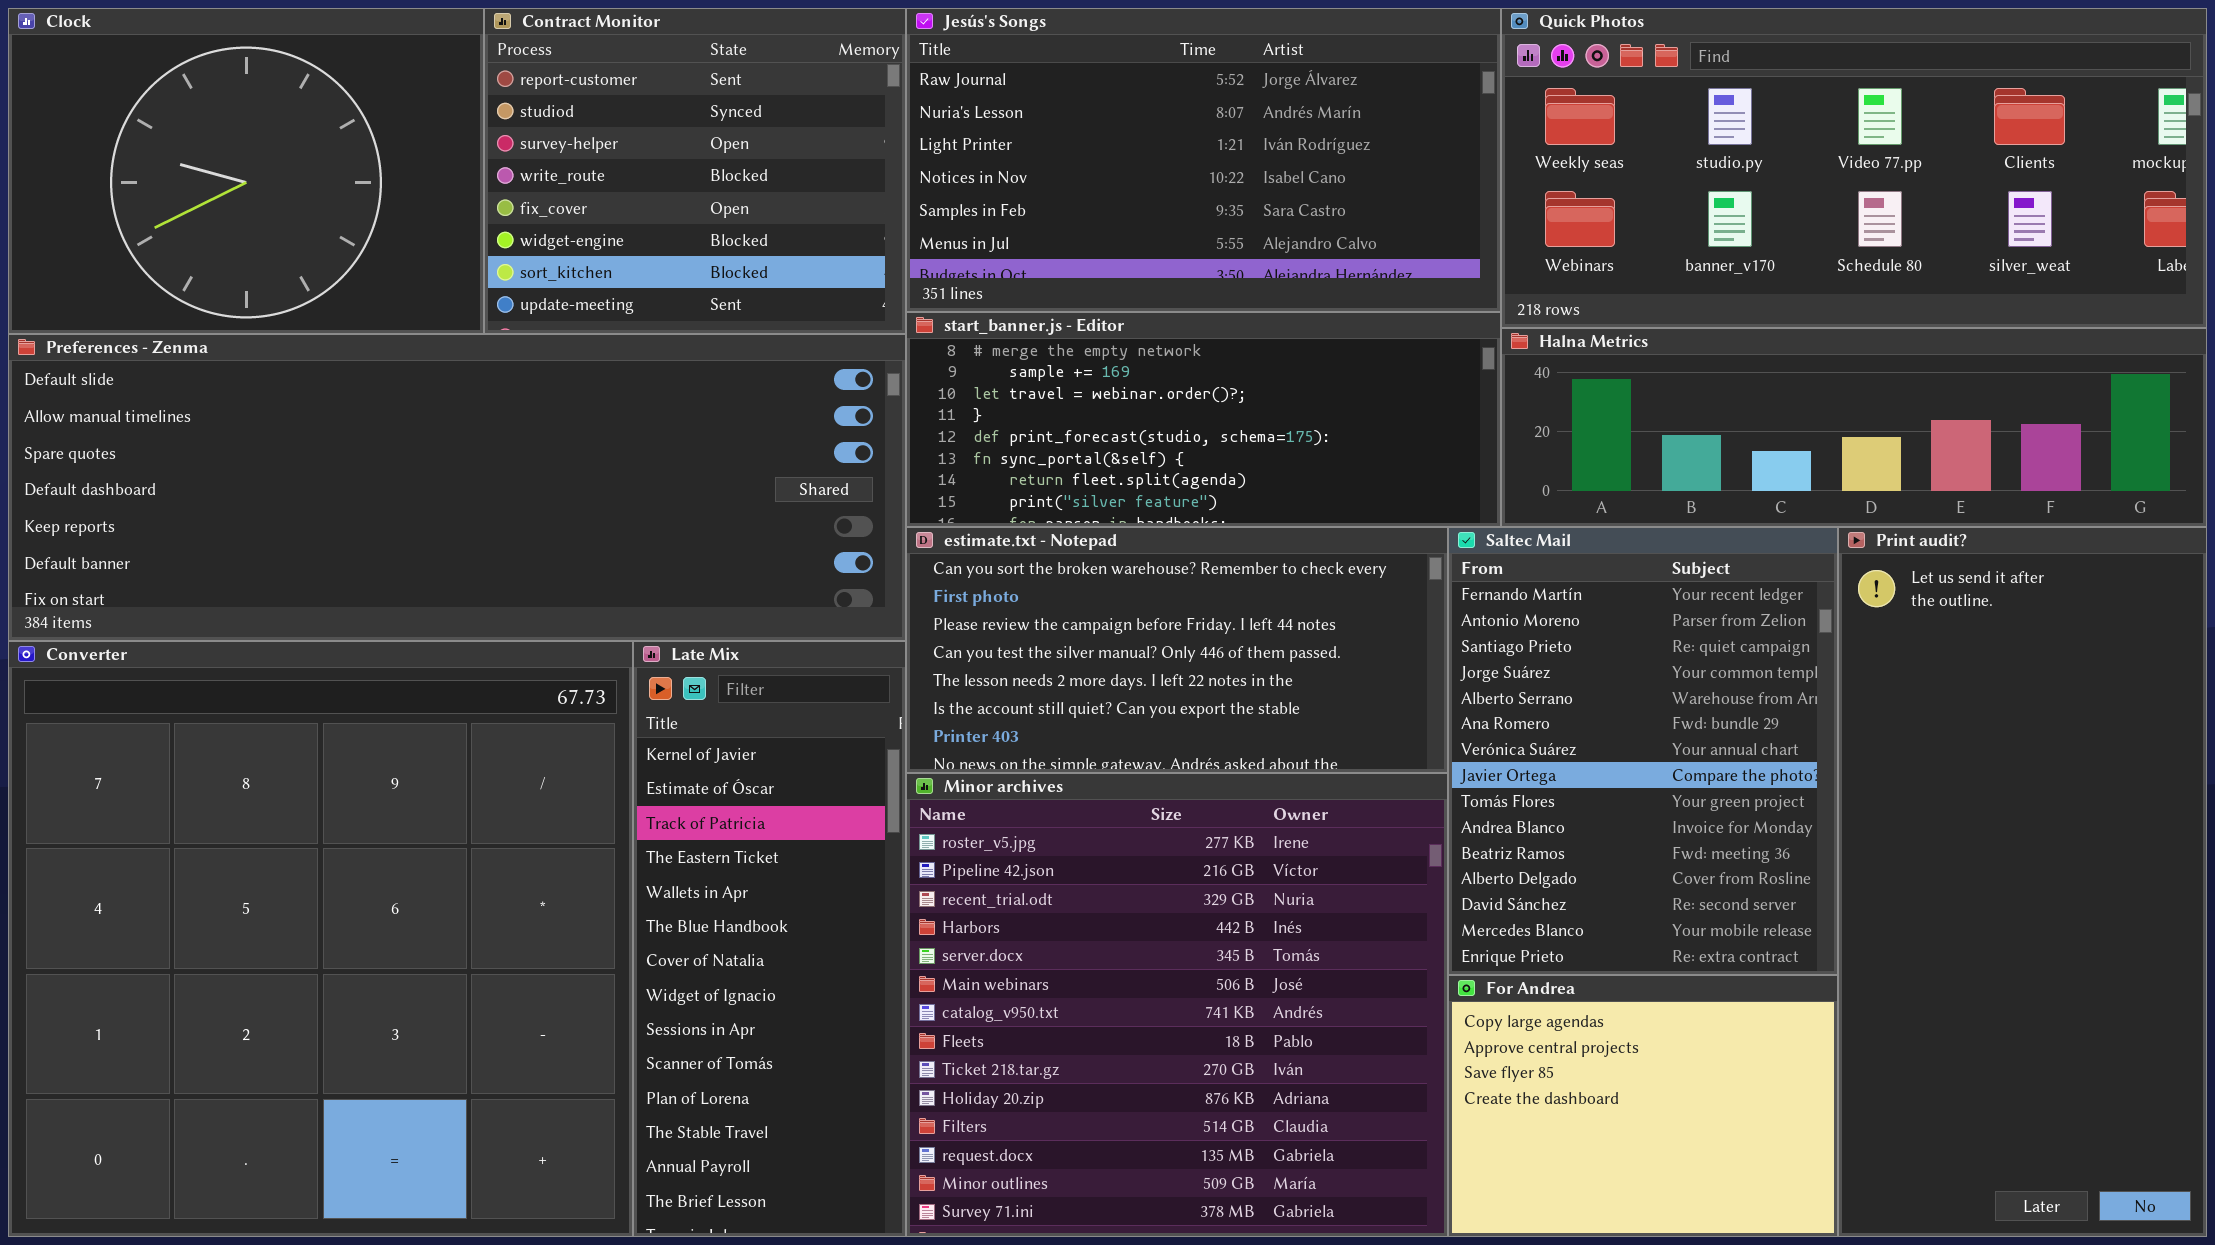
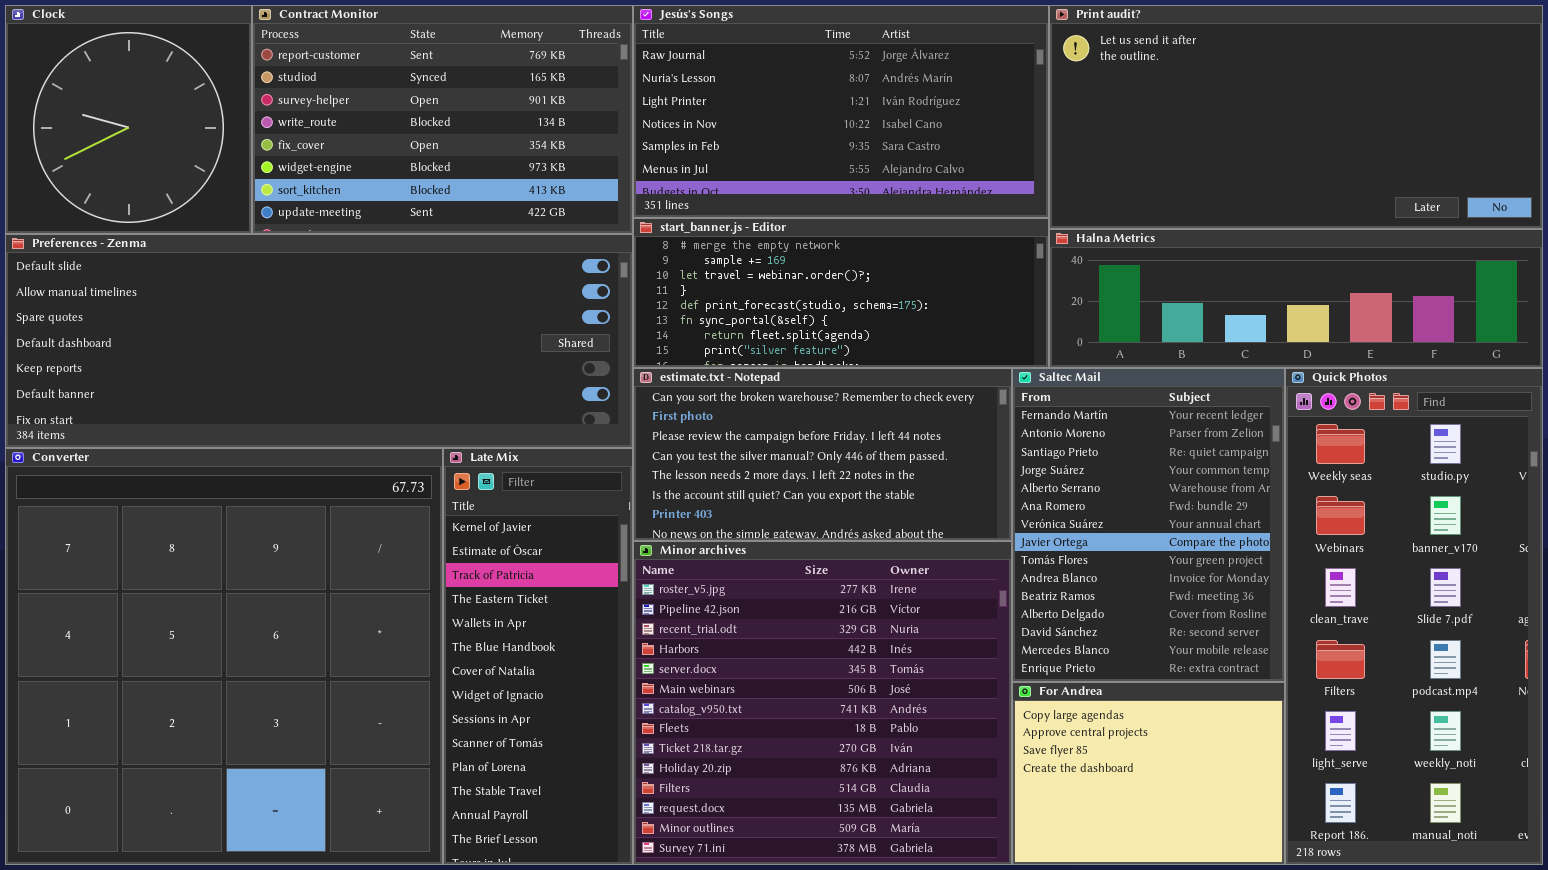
Clock: [8,8,484,334] -> [5,5,252,234], resized
Contract Monitor: [484,8,906,334] -> [252,5,633,234], resized
Quick Photos: [1501,8,2207,328] -> [1285,368,1543,865], moved, resized
Print audit?: [1838,527,2207,1237] -> [1049,5,1543,229], moved, resized

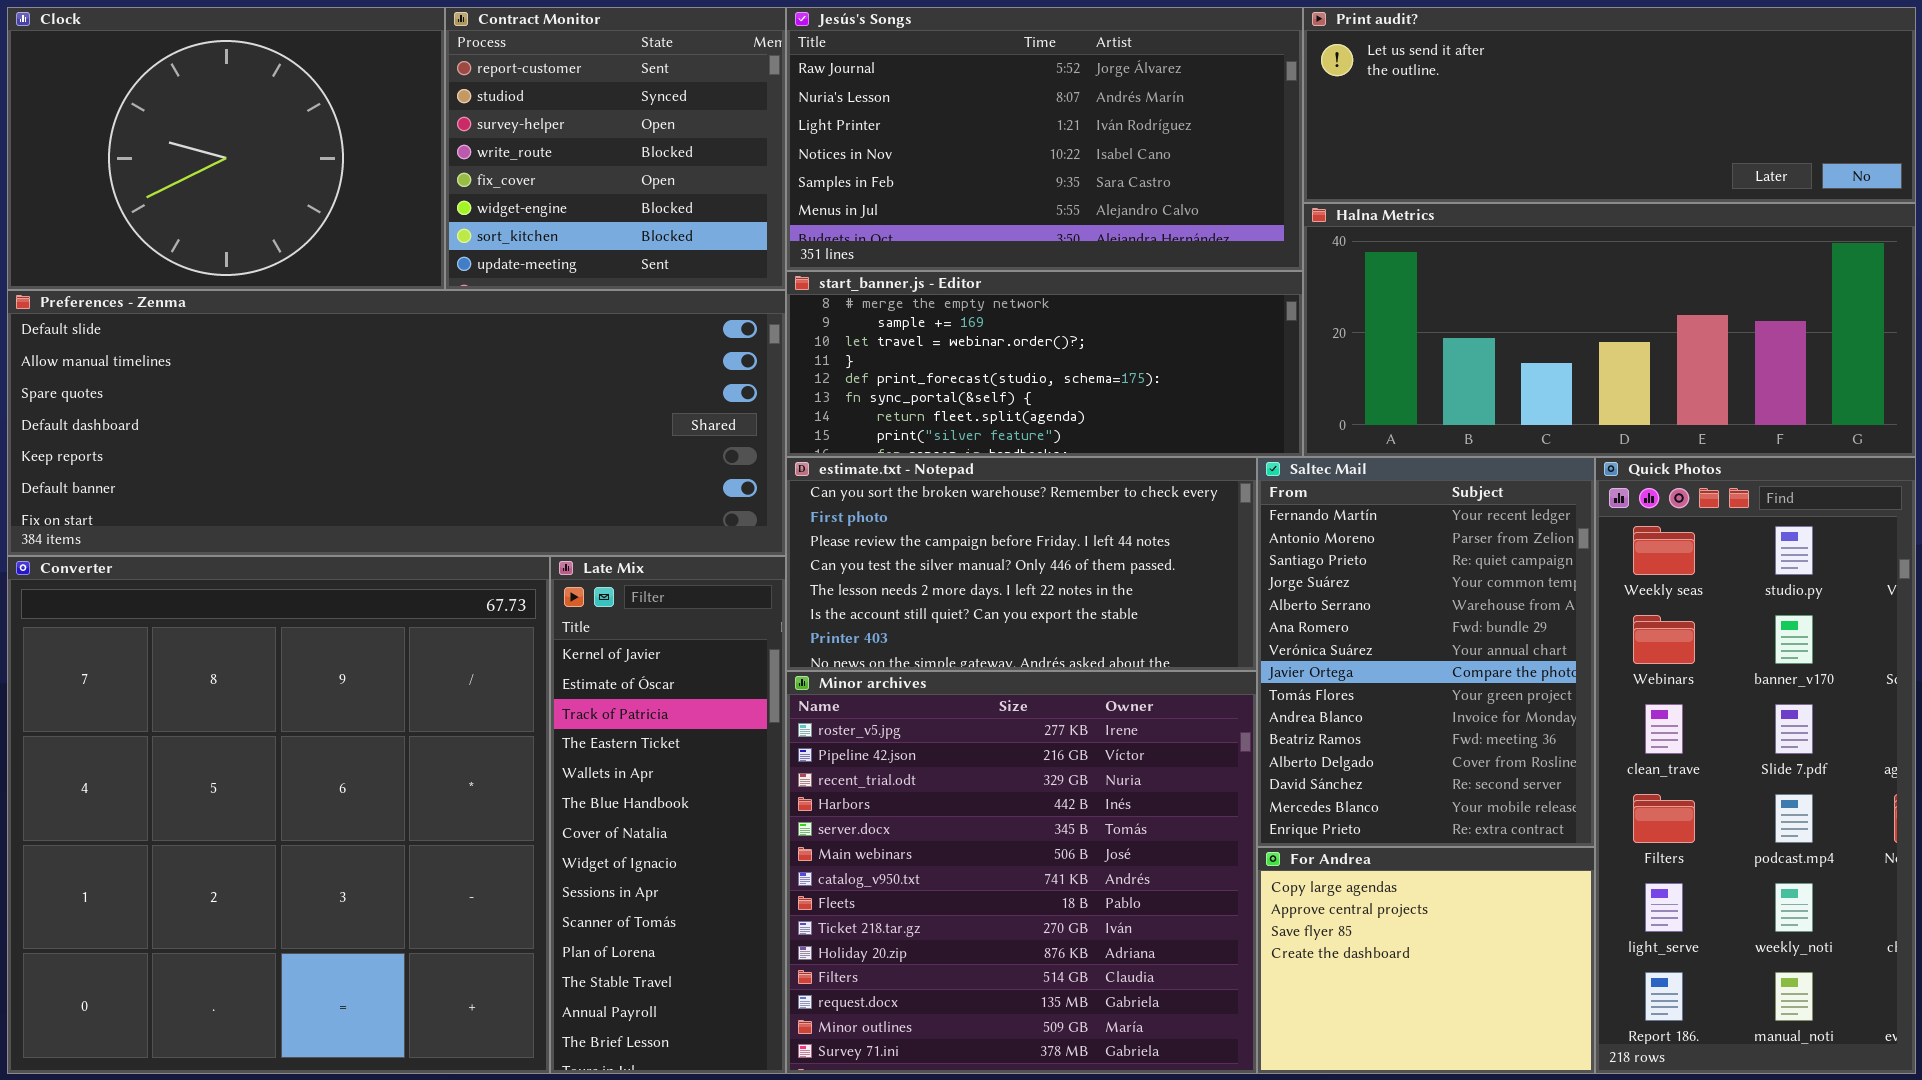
Clock: [5,5,252,234] -> [7,7,445,290], resized
Contract Monitor: [252,5,633,234] -> [445,7,786,290], resized
Print audit?: [1049,5,1543,229] -> [1303,7,1916,203], resized
Halna Metrics: [1049,229,1543,368] -> [1303,203,1916,457], resized

